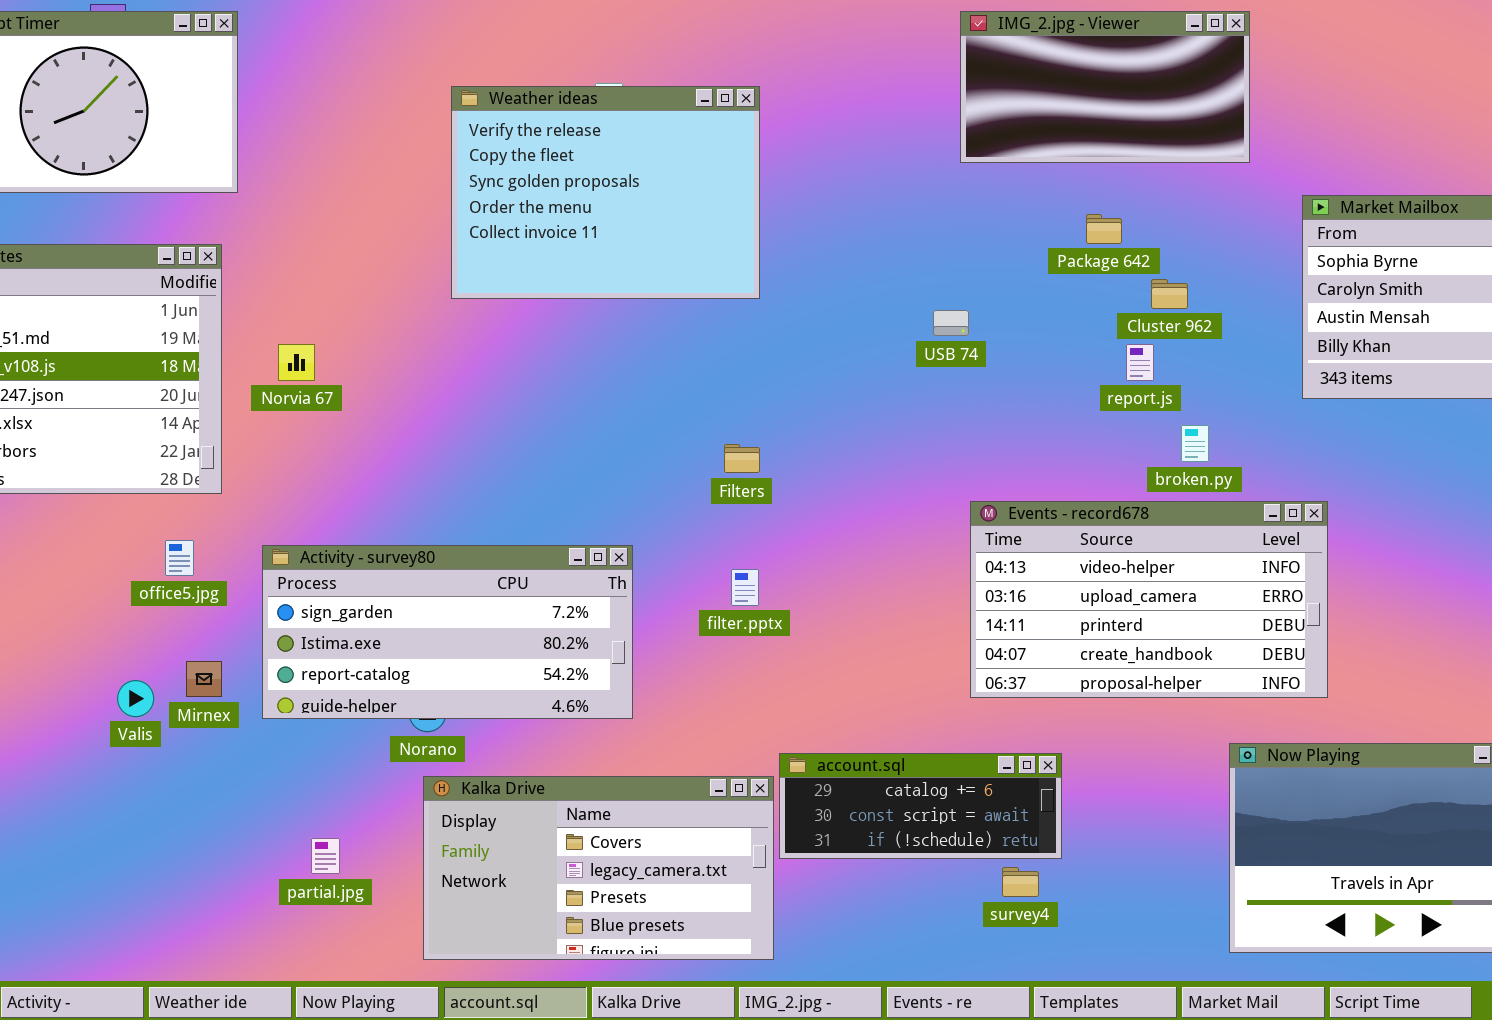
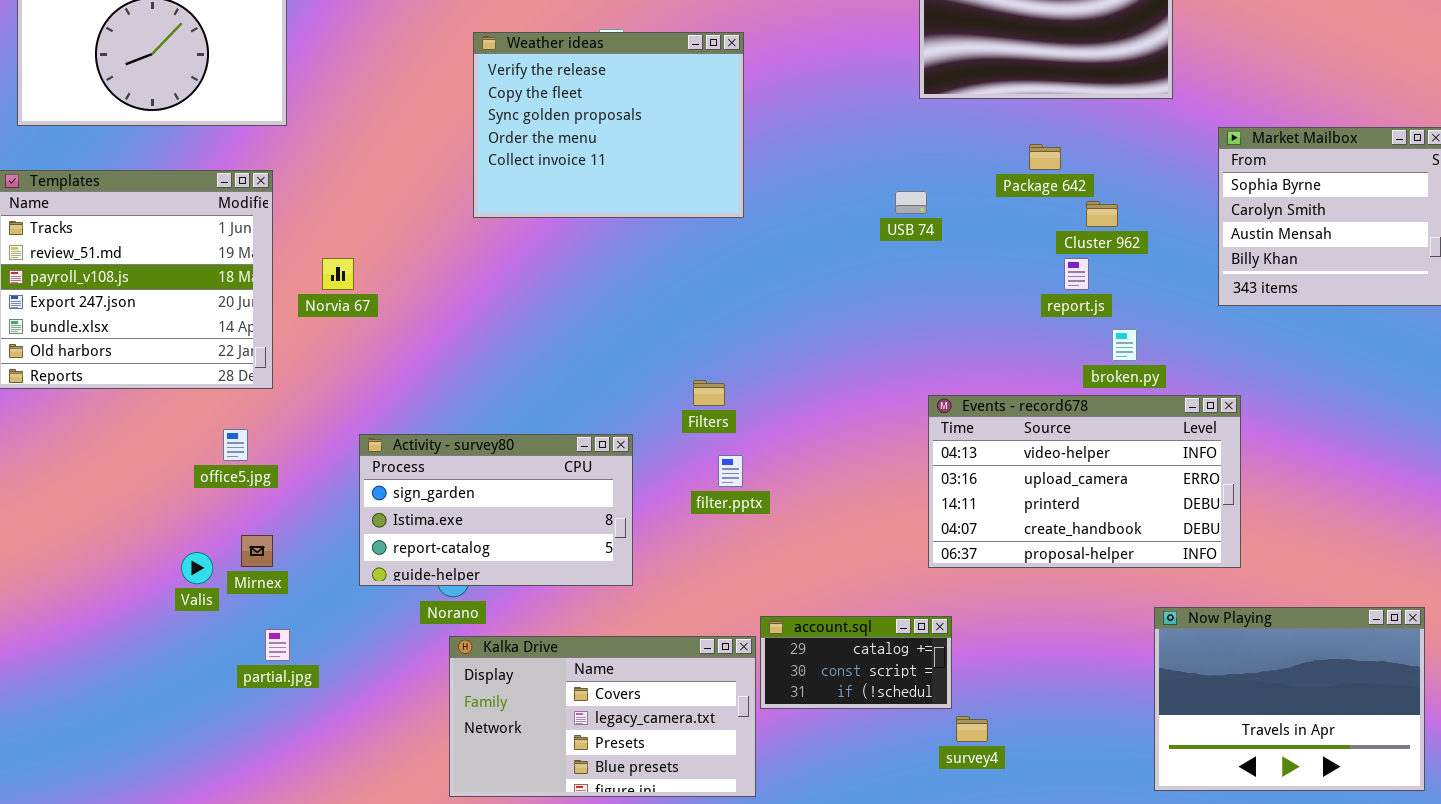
USB 74: [933,310,969,336] -> [895,191,927,214], moved
Filters: [724,444,760,473] -> [693,380,725,406], moved
Activity - survey80: [262,545,633,719] -> [359,434,633,586], resized
account.sql: [779,753,1062,859] -> [760,616,952,709], resized
partial.jpg: [311,838,340,874] -> [265,629,290,661], moved

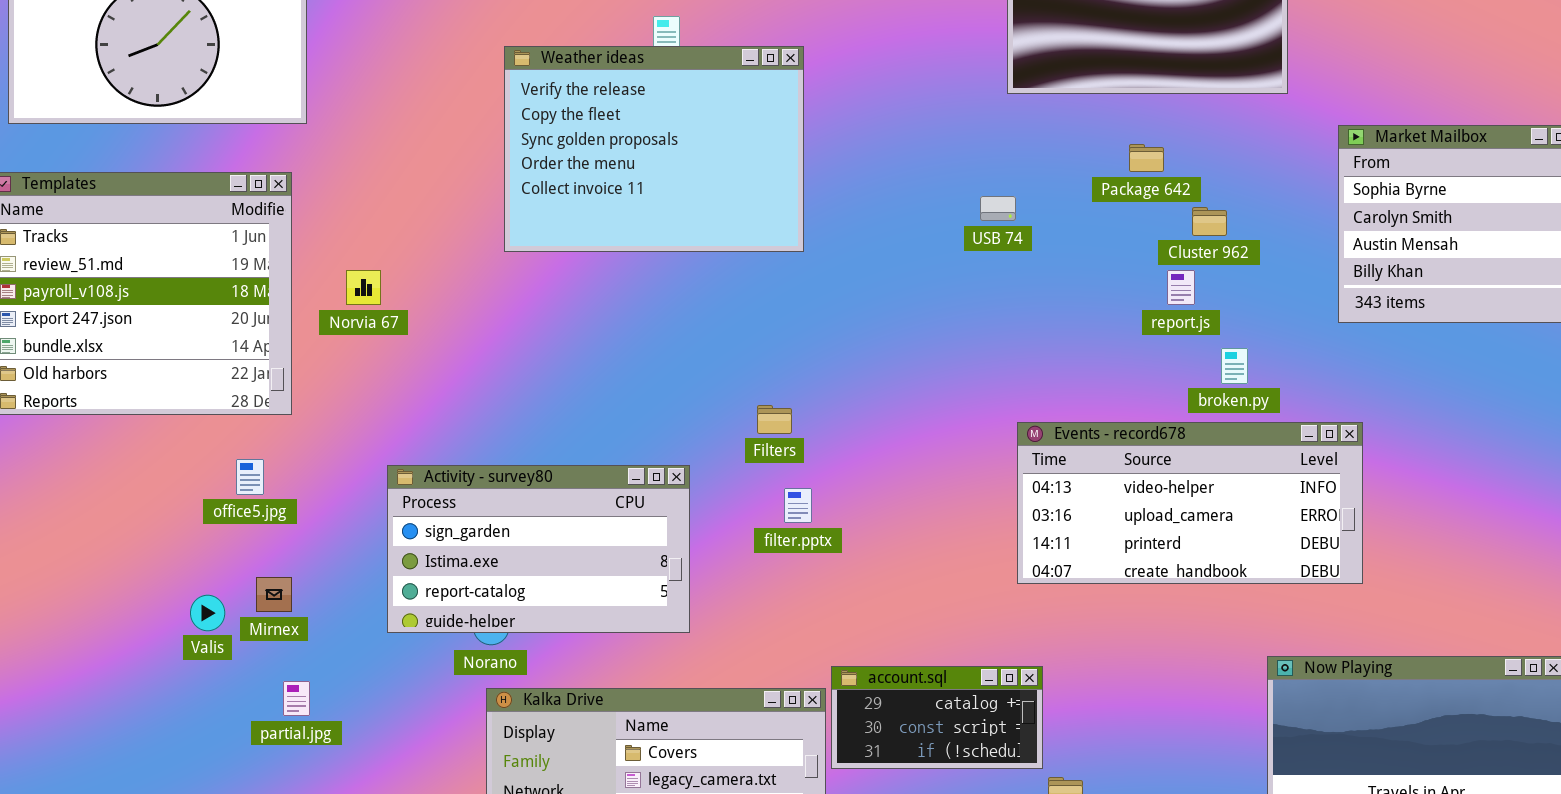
Weather ideas: [473,32,744,218] -> [504,46,804,252], moved
Events - record678: [928,395,1241,568] -> [1017,422,1363,584], resized

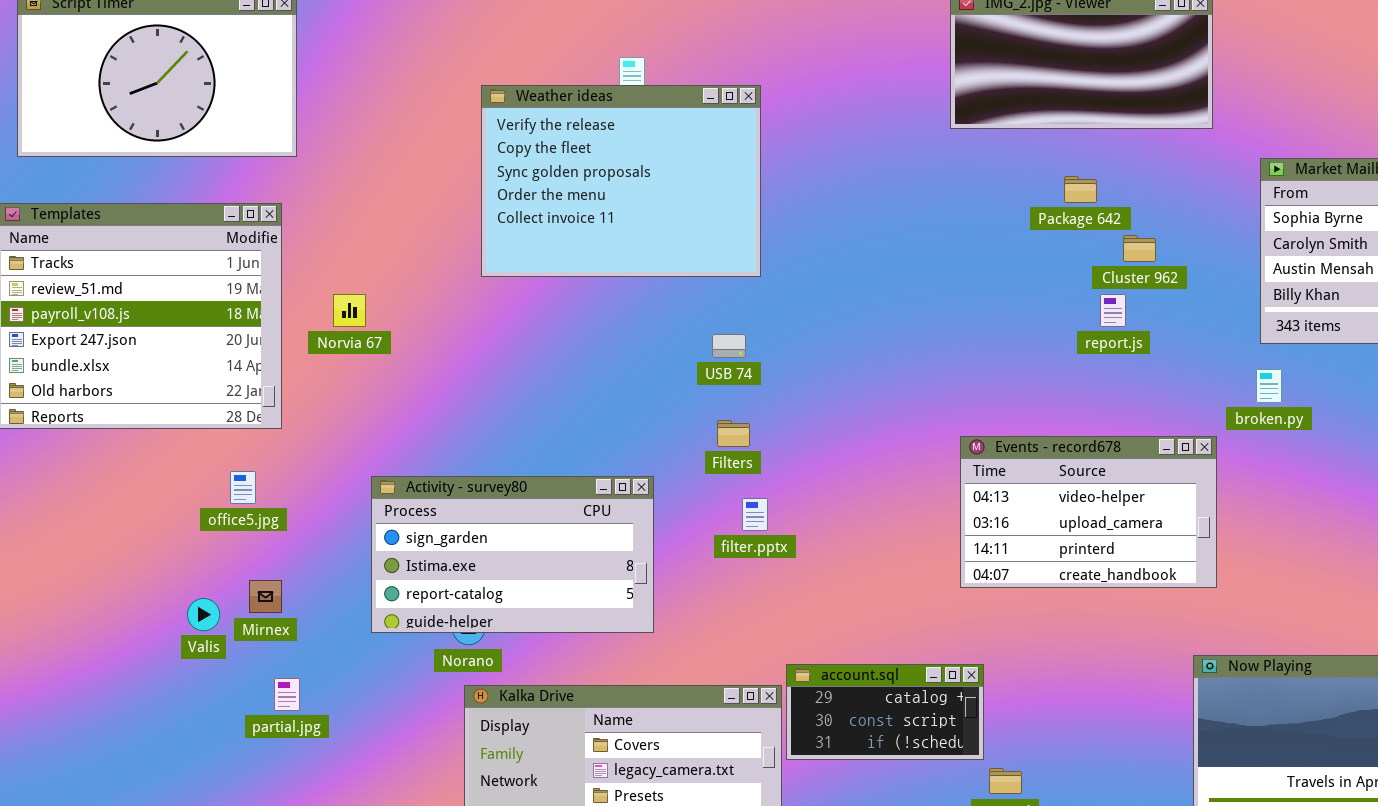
USB 74: [980,196,1016,221] -> [712,334,746,358], moved
broken.py: [1221,348,1248,384] -> [1256,369,1282,403], moved
Events - record678: [1017,422,1363,584] -> [960,436,1217,588], resized

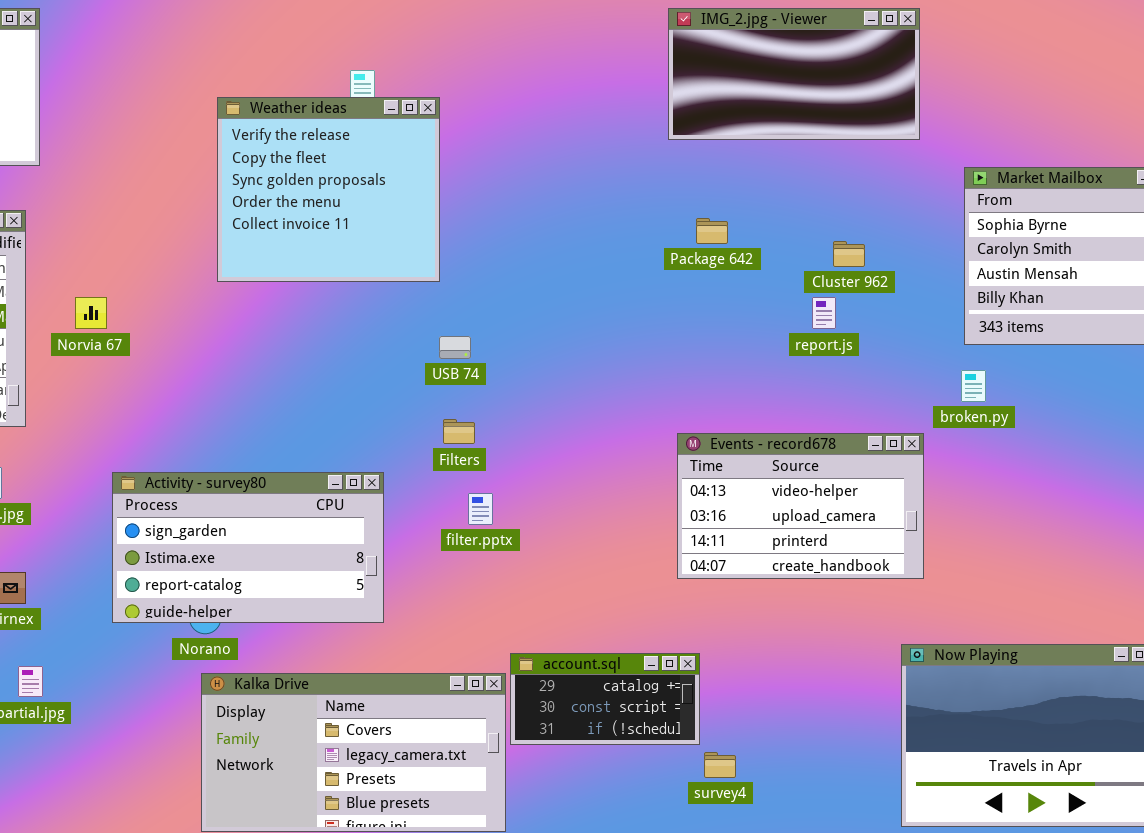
Weather ideas: [481,85,761,277] -> [217,97,440,282], resized
Package 642: [1064,176,1097,203] -> [696,218,728,244], moved

